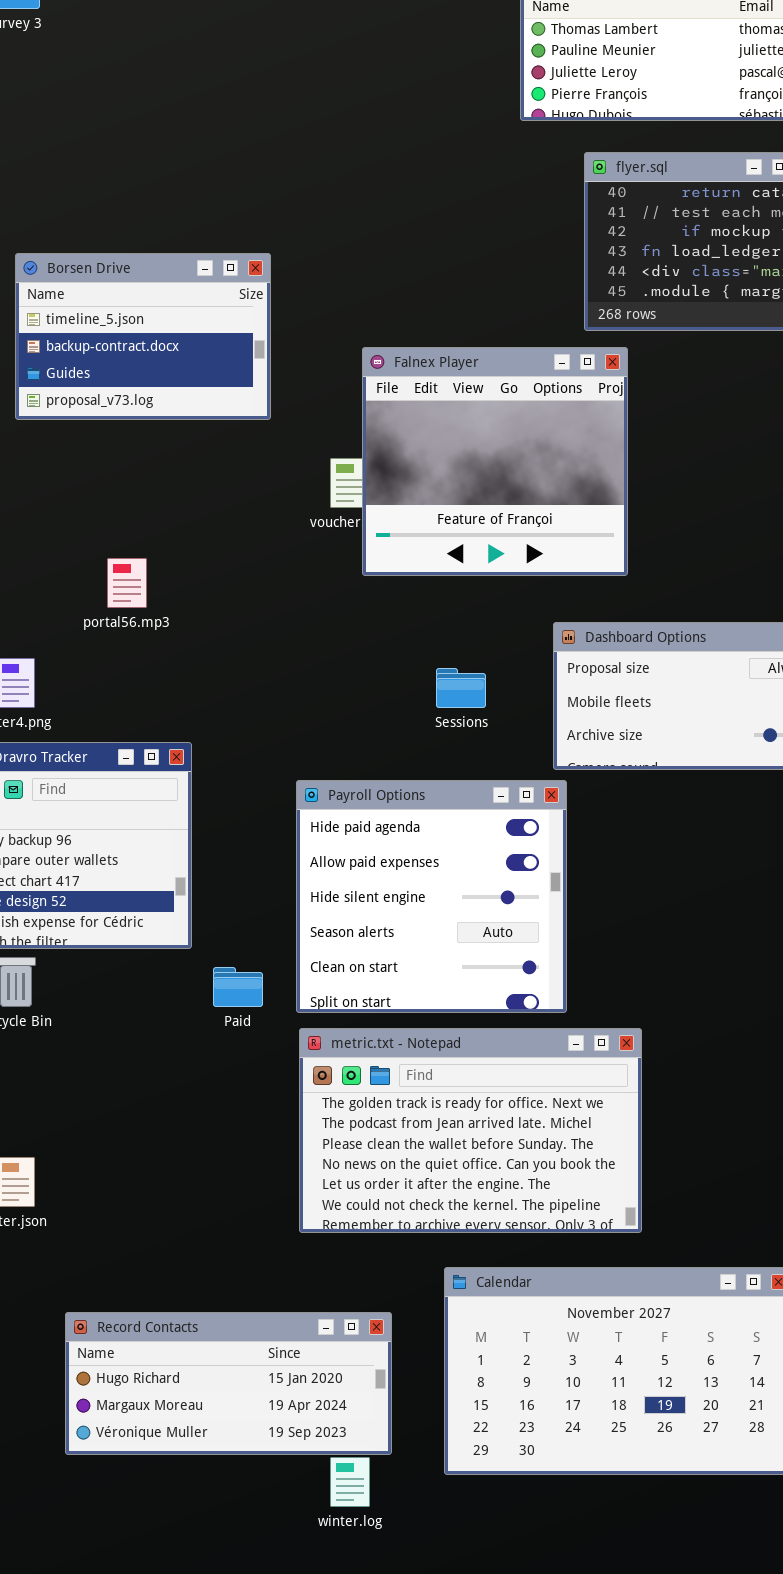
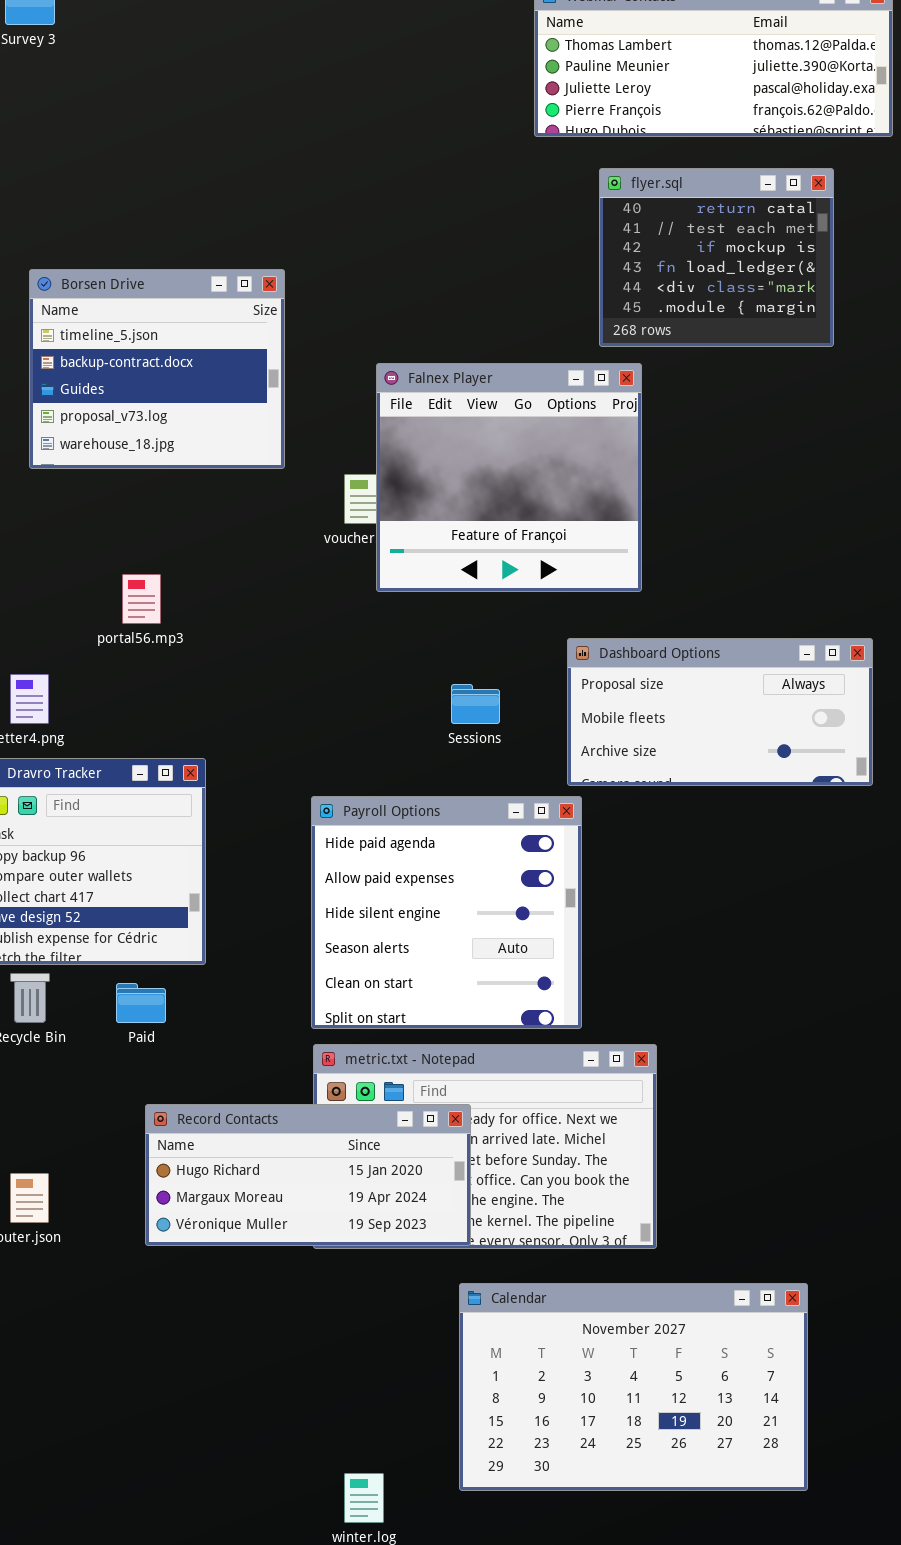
Borsen Drive: [15,253,271,420] -> [29,269,285,469], resized
Paid: [213,967,263,1007] -> [116,983,166,1023], moved
Record Contacts: [65,1312,392,1455] -> [145,1104,471,1246], moved

